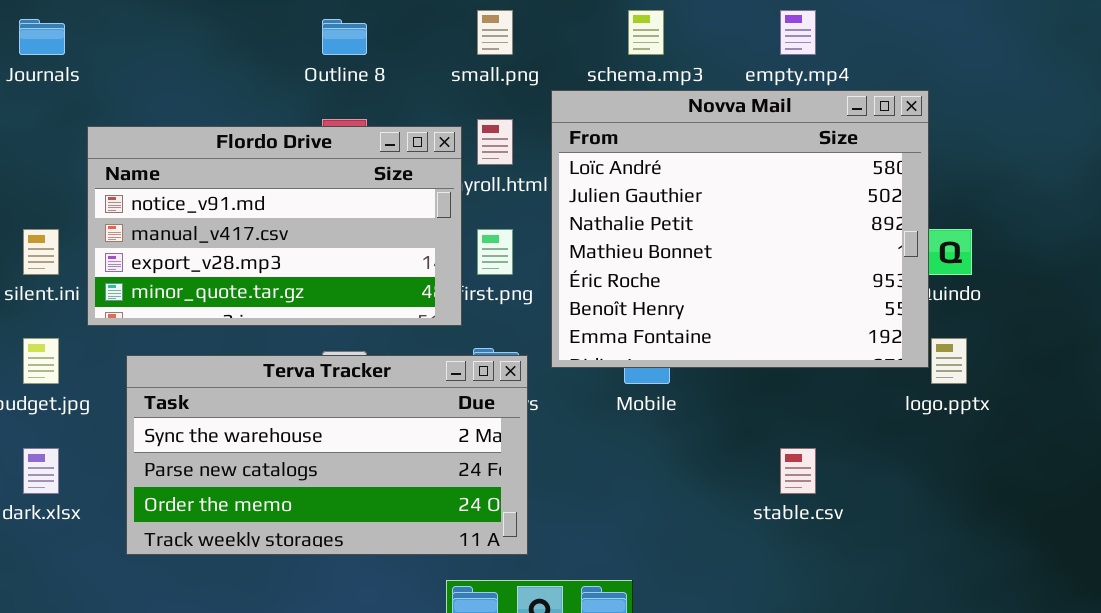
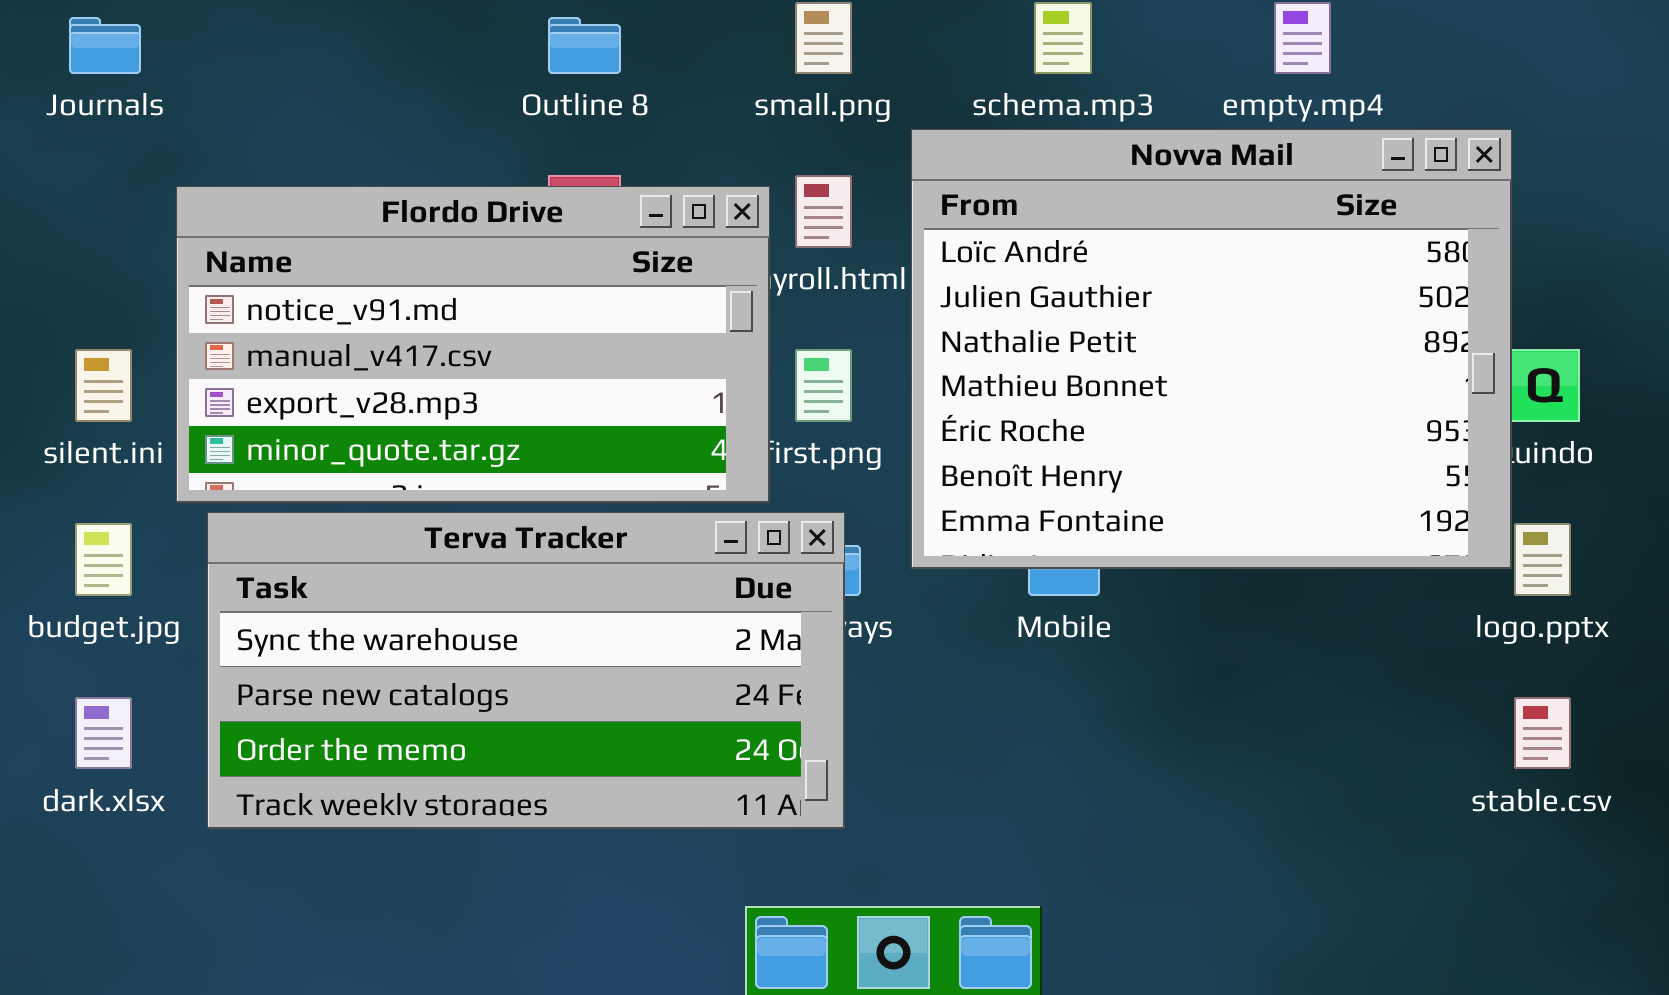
Terva Tracker: [126,355,528,555] -> [207,512,845,829], moved
stable.csv: [780,448,816,494] -> [1514,697,1571,769], moved

